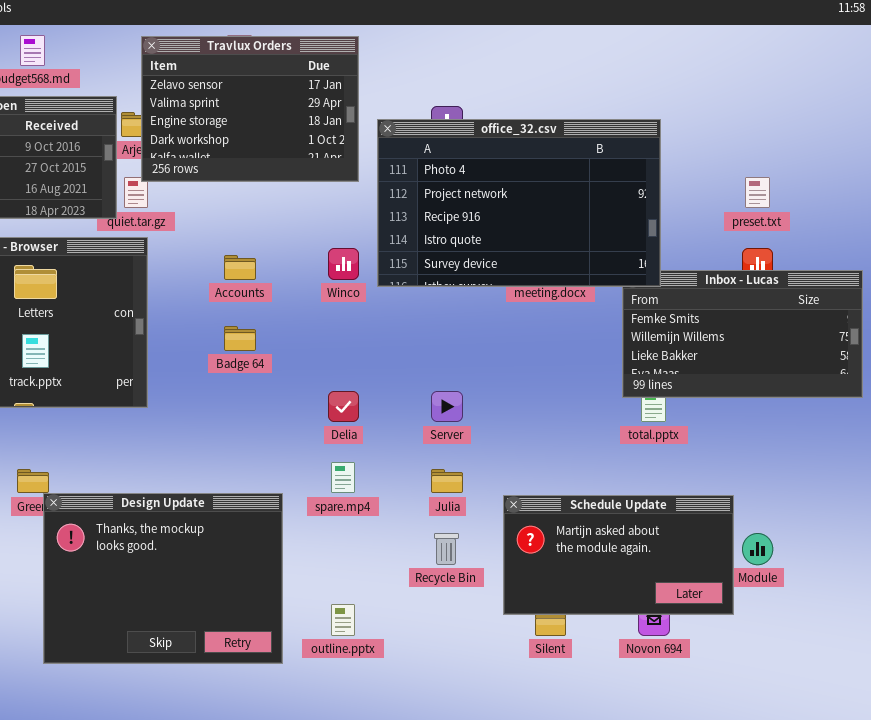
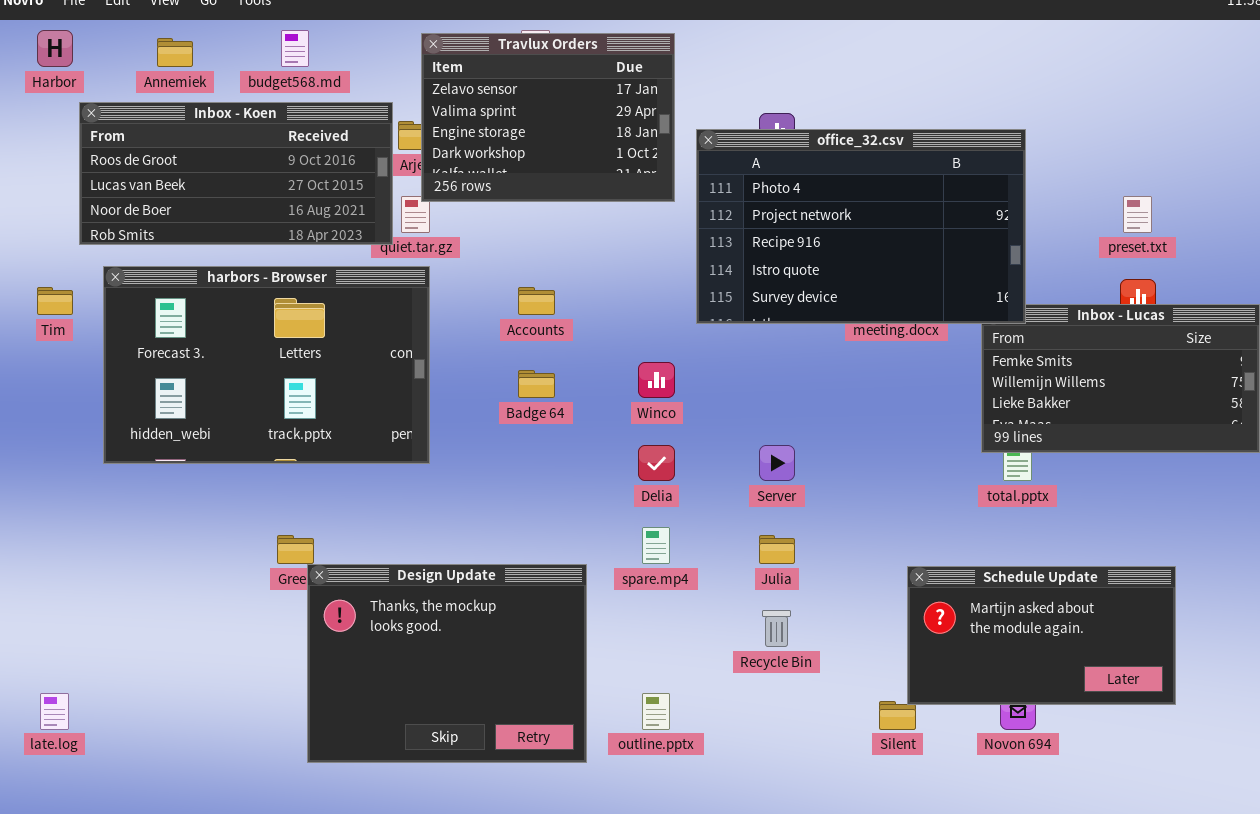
Winco: [328,248,359,280] -> [638,362,675,398], moved
Schedule Update: [503,495,734,615] -> [907,566,1176,705], moved

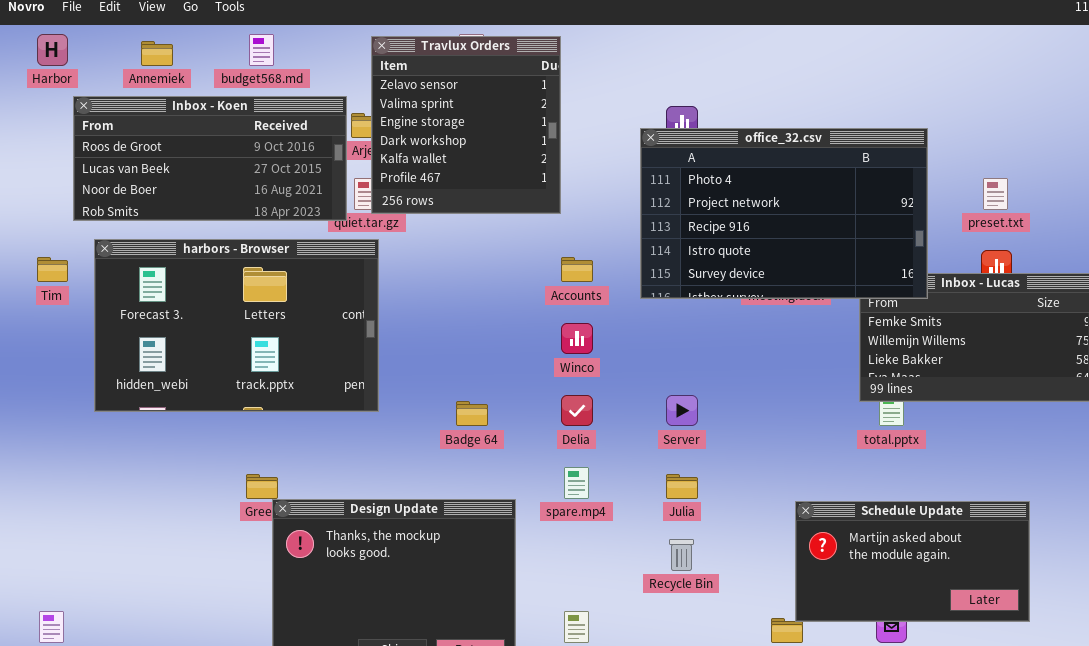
Travlux Orders: [421,33,675,202] -> [371,36,561,214], resized
office_32.csv: [696,129,1026,324] -> [640,128,928,299], moved
Accounts: [518,287,555,315] -> [561,257,593,282], moved
Badge 64: [518,370,555,398] -> [456,401,488,426], moved

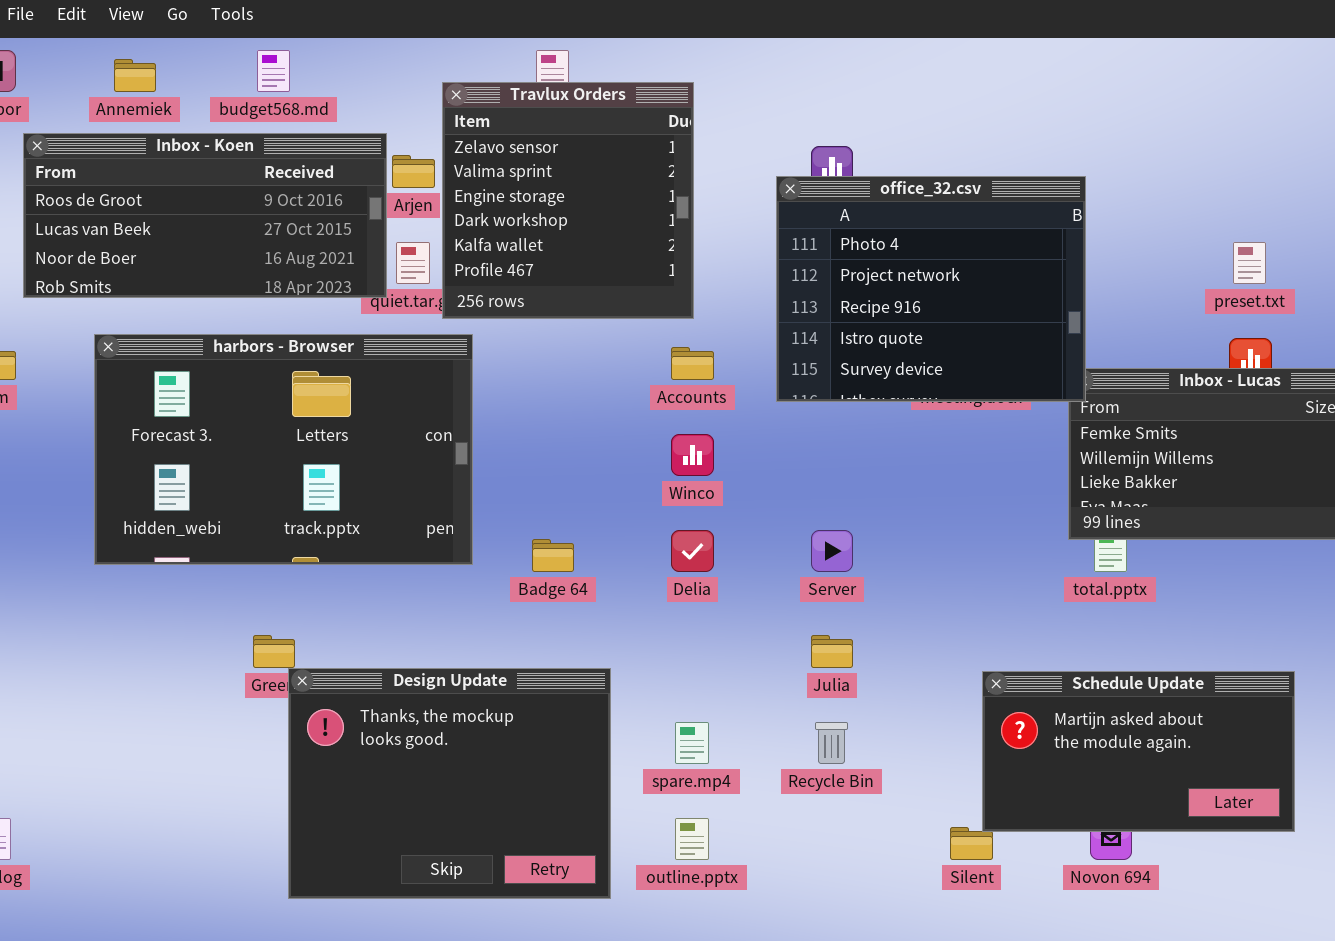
Travlux Orders: [371,36,561,214] -> [442,82,694,319], moved
office_32.csv: [640,128,928,299] -> [776,176,1086,402], resized
harbors - Browser: [94,239,379,412] -> [94,334,473,565], moved
spare.mp4: [564,467,589,499] -> [675,722,709,764], moved

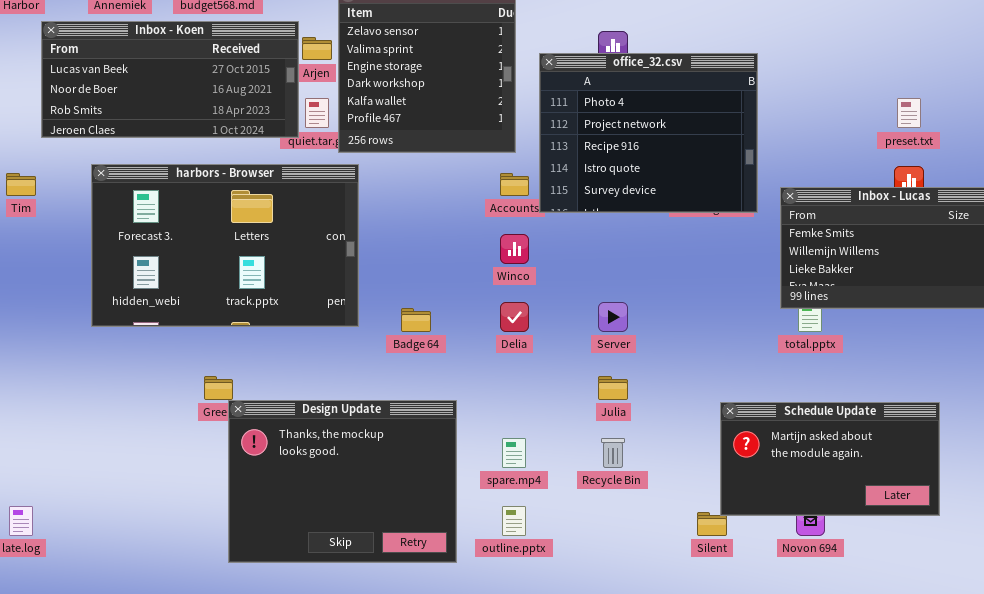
Inbox - Koen: [23,133,387,298] -> [41,21,299,138], scrolled down 1 row
office_32.csv: [776,176,1086,402] -> [539,53,758,213], moved

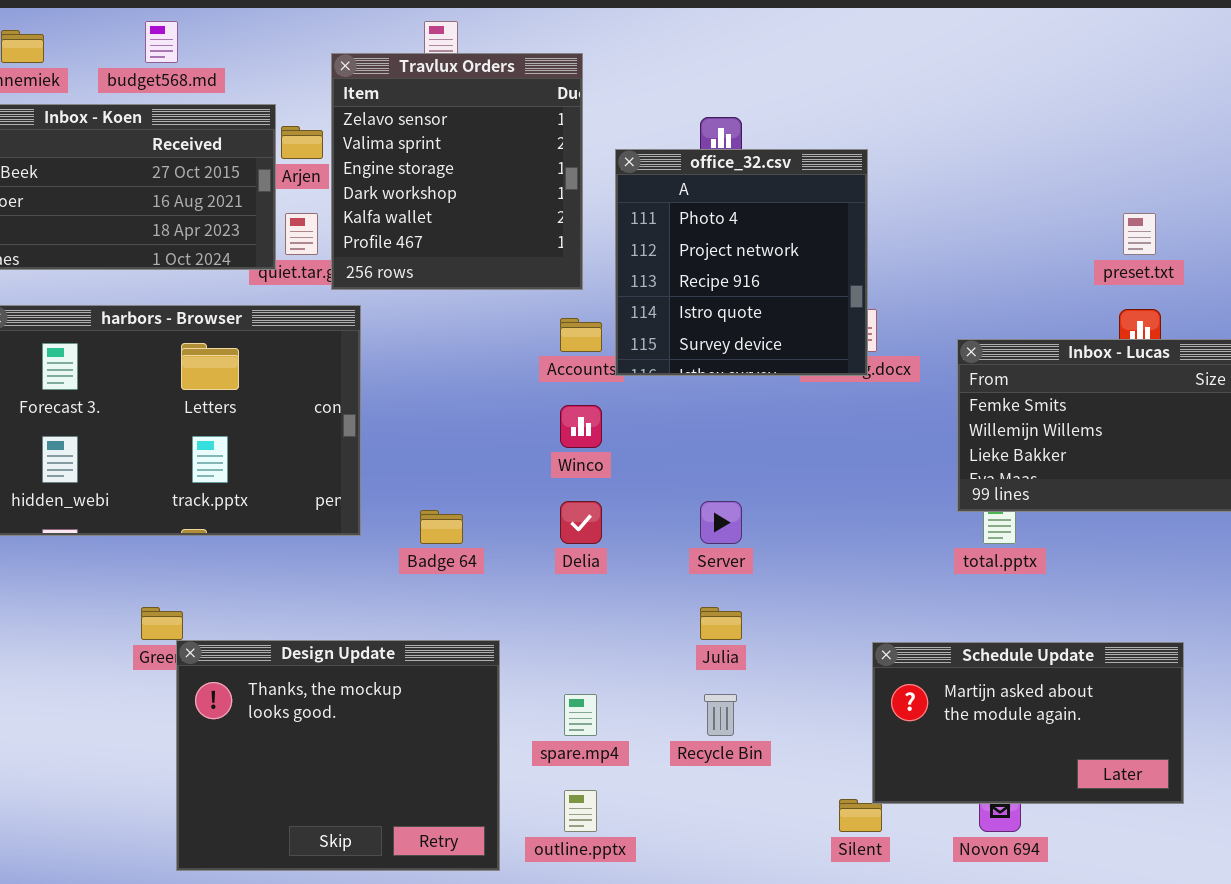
office_32.csv: [539,53,758,213] -> [615,149,868,376], resized

